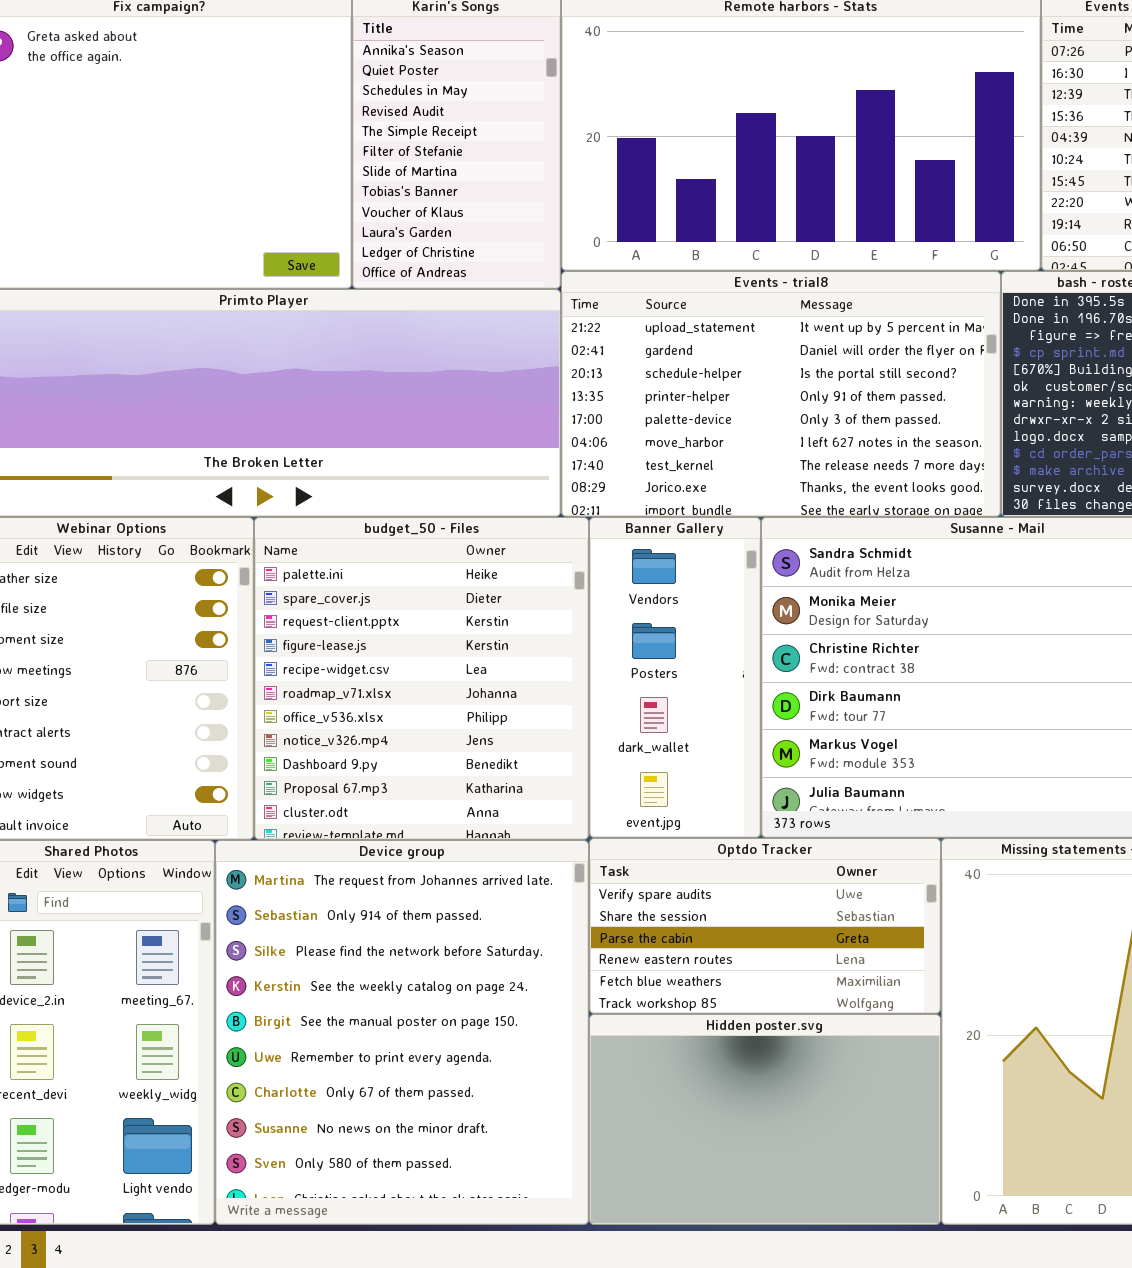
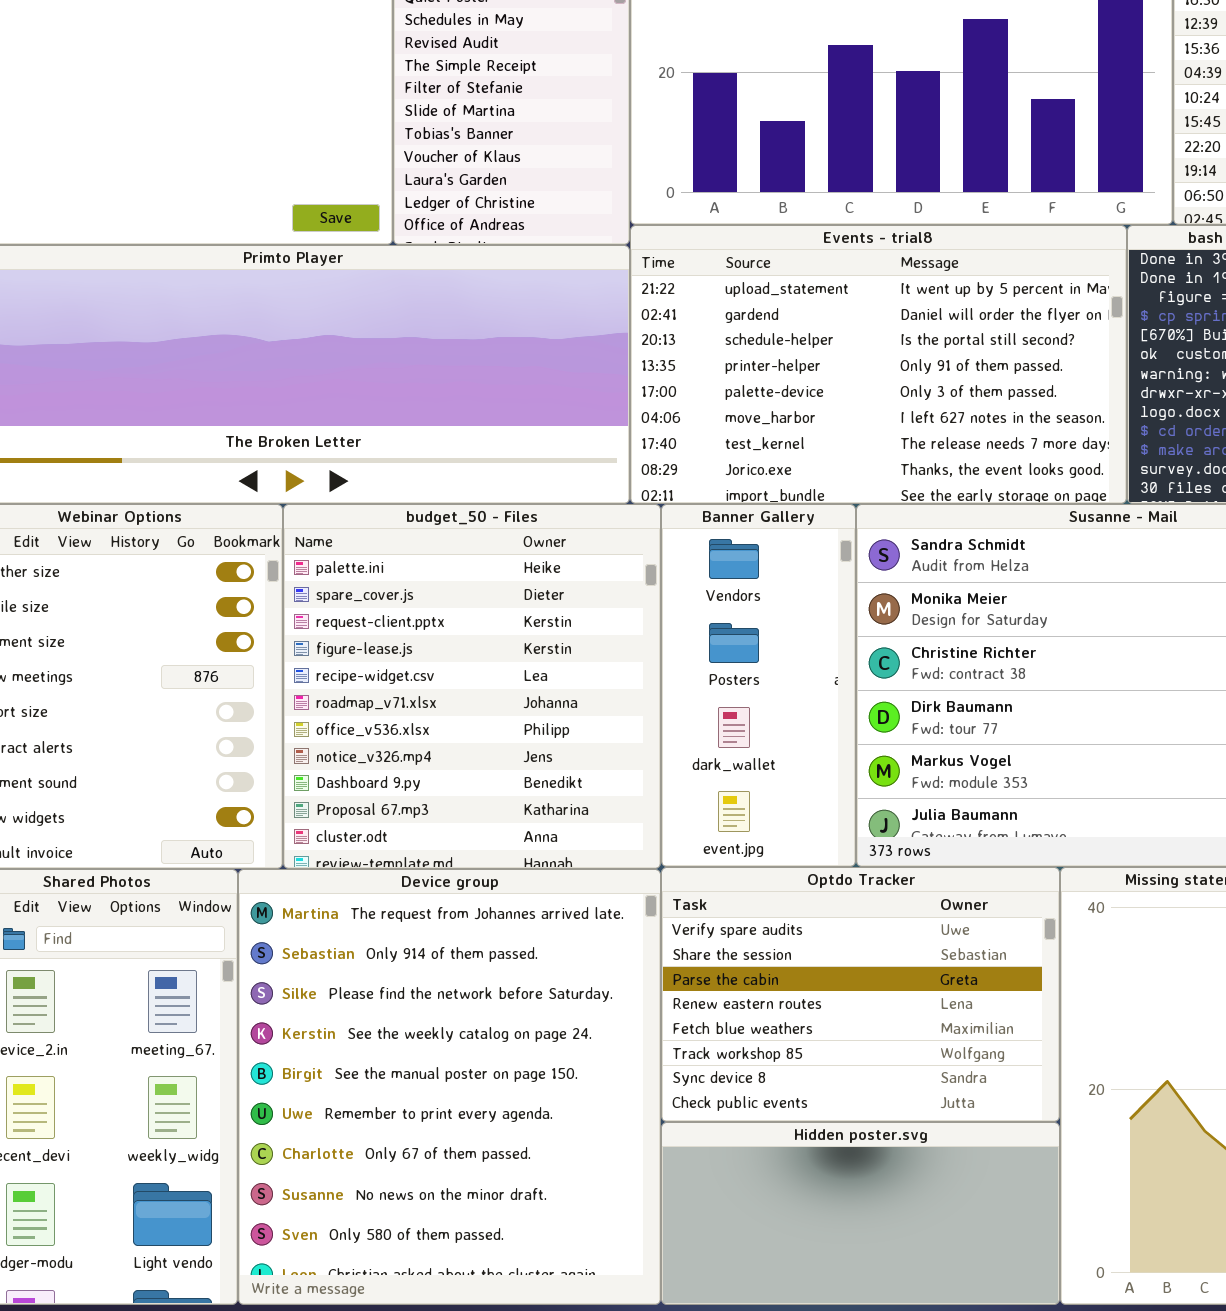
Optdo Tracker: [589,838,941,1014] -> [661,867,1060,1122], resized
Hidden poster.svg: [589,1014,941,1225] -> [661,1122,1060,1305], resized

